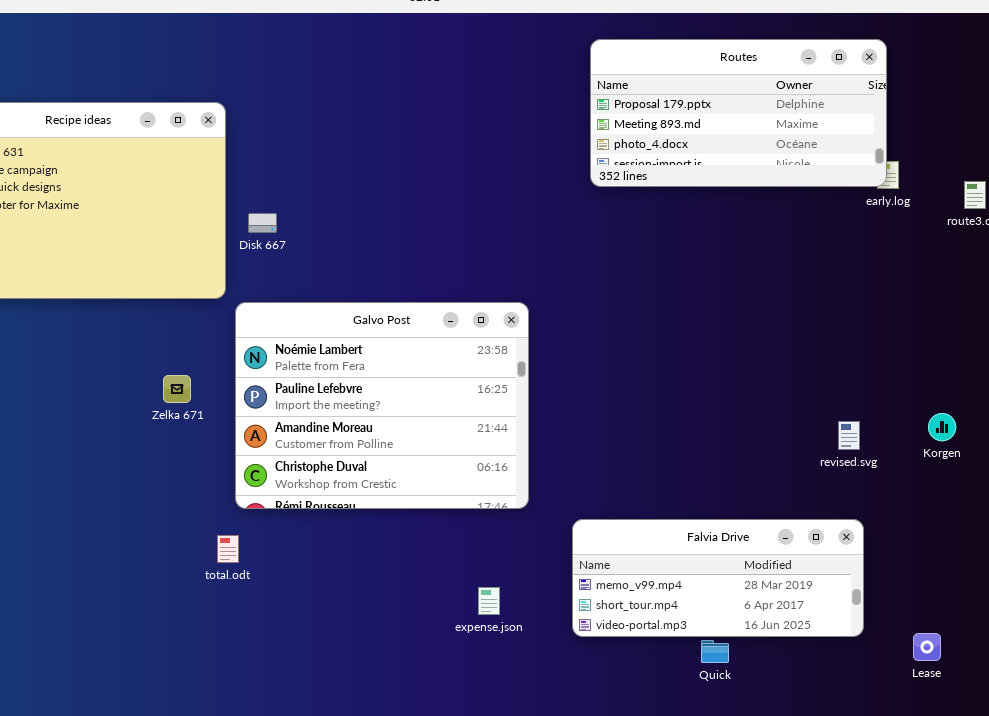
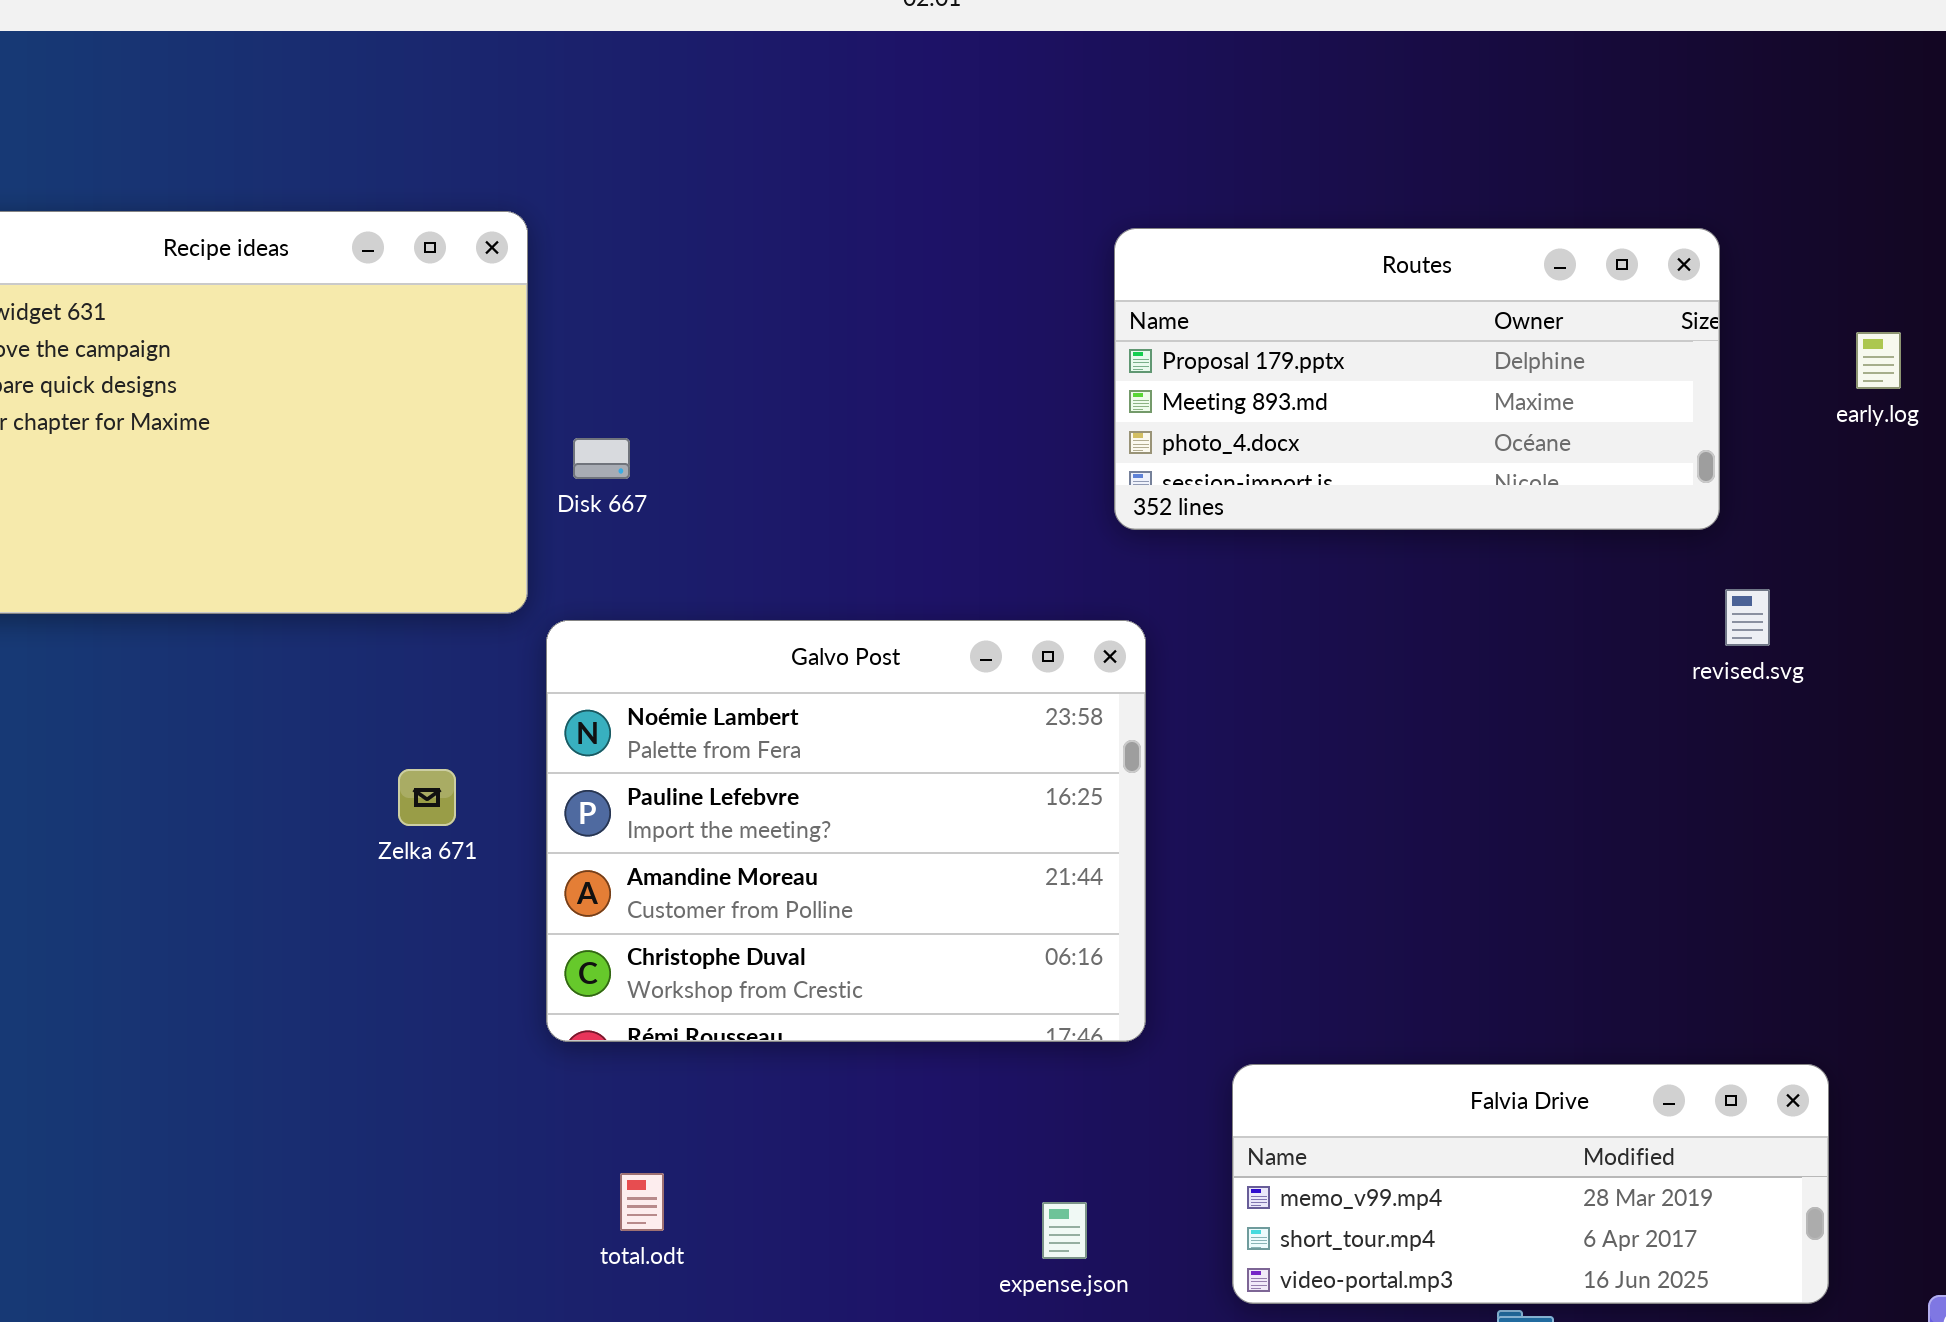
Routes: [590,39,887,187] -> [1114,228,1720,530], moved
revised.svg: [838,421,860,450] -> [1725,589,1770,646], moved
total.odt: [217,535,239,563] -> [620,1173,664,1231], moved

